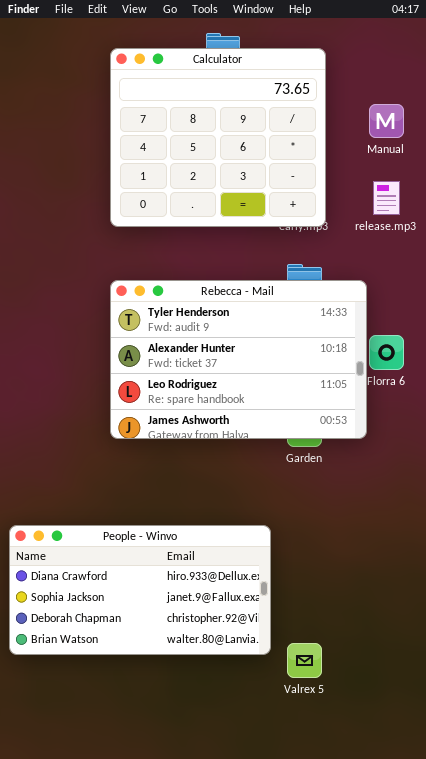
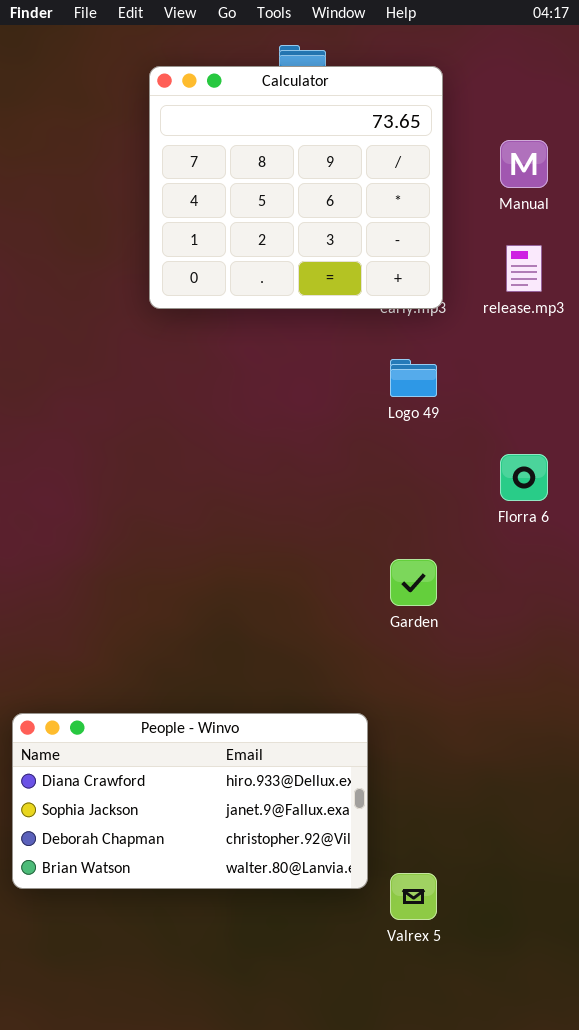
Rebecca - Mail: [110,280,367,439] -> none, closed

